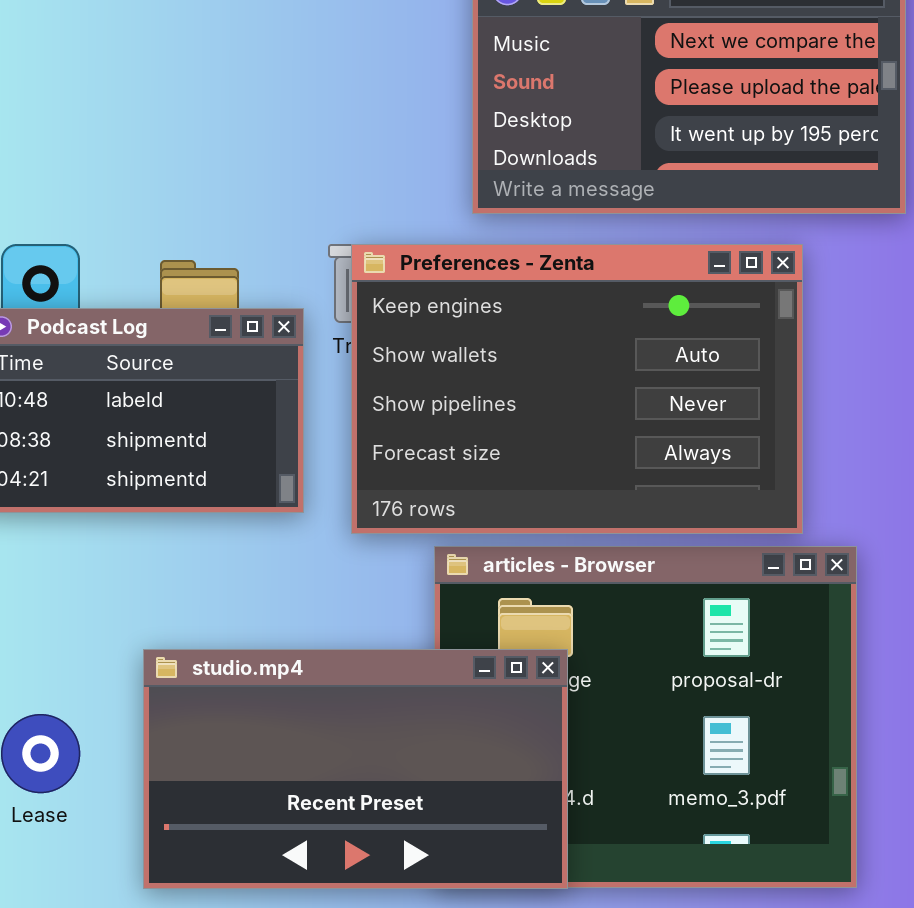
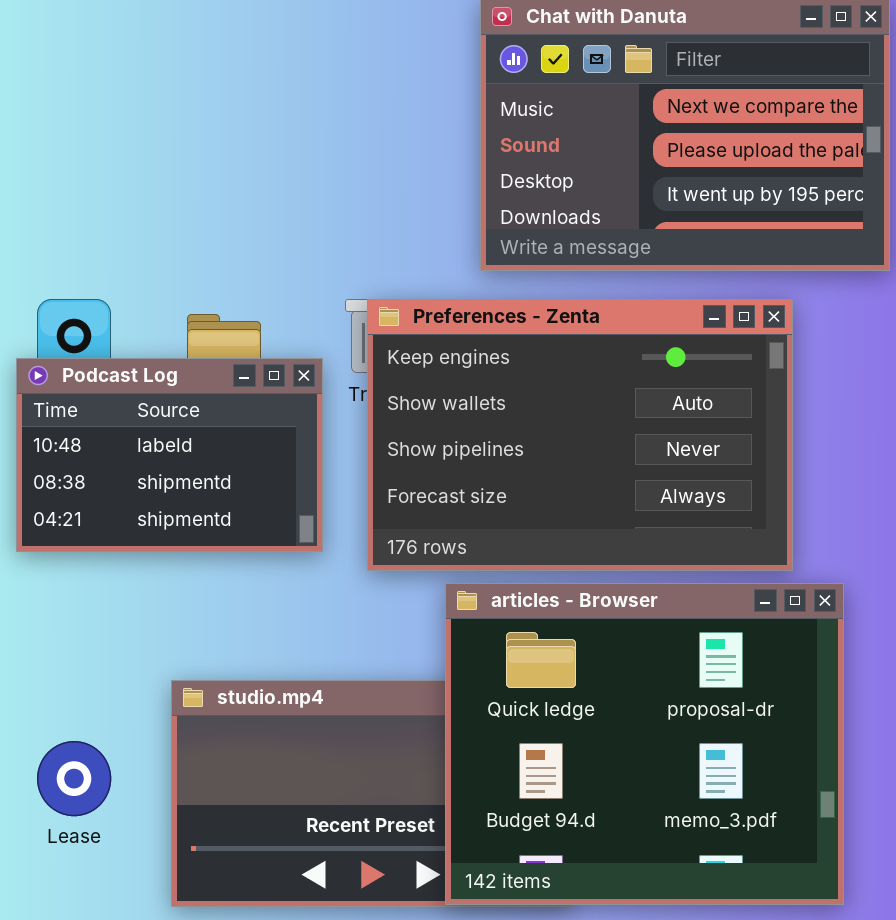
articles - Browser: [434,546,857,888] -> [445,583,844,905], raised

